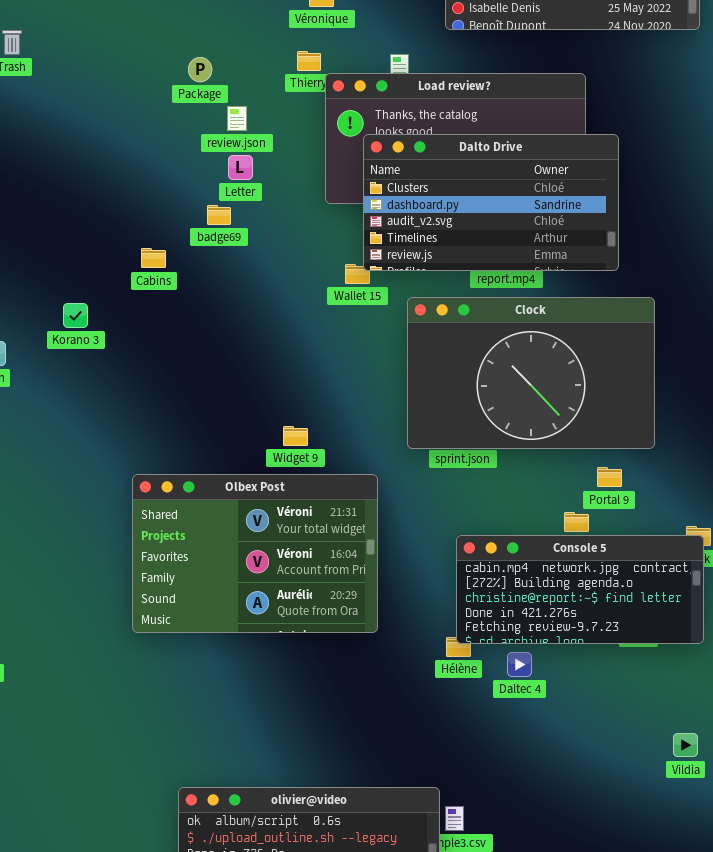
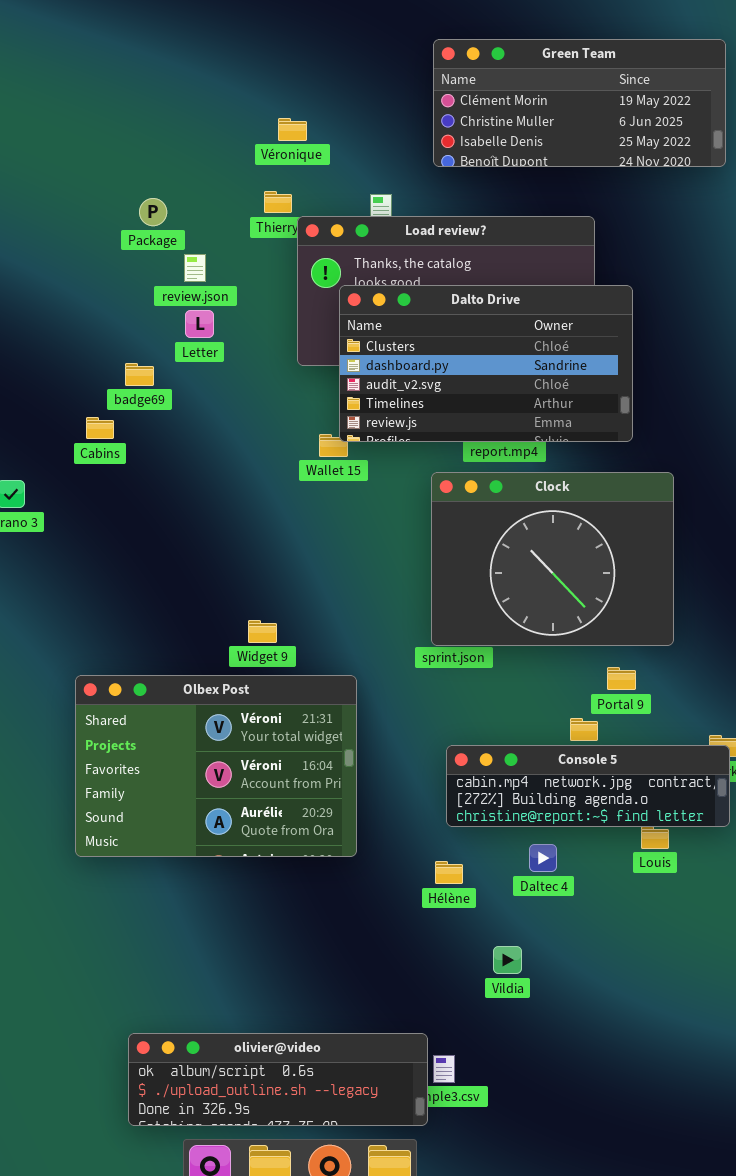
badge69: [207,205,231,225] -> [125,363,154,386], moved
Clock: [407,297,655,449] -> [431,472,674,646], resized
Console 5: [456,535,704,644] -> [446,745,730,827], resized
Daltec 4: [507,652,532,677] -> [529,844,557,872], moved
Vildia: [673,733,698,757] -> [493,946,522,974], moved

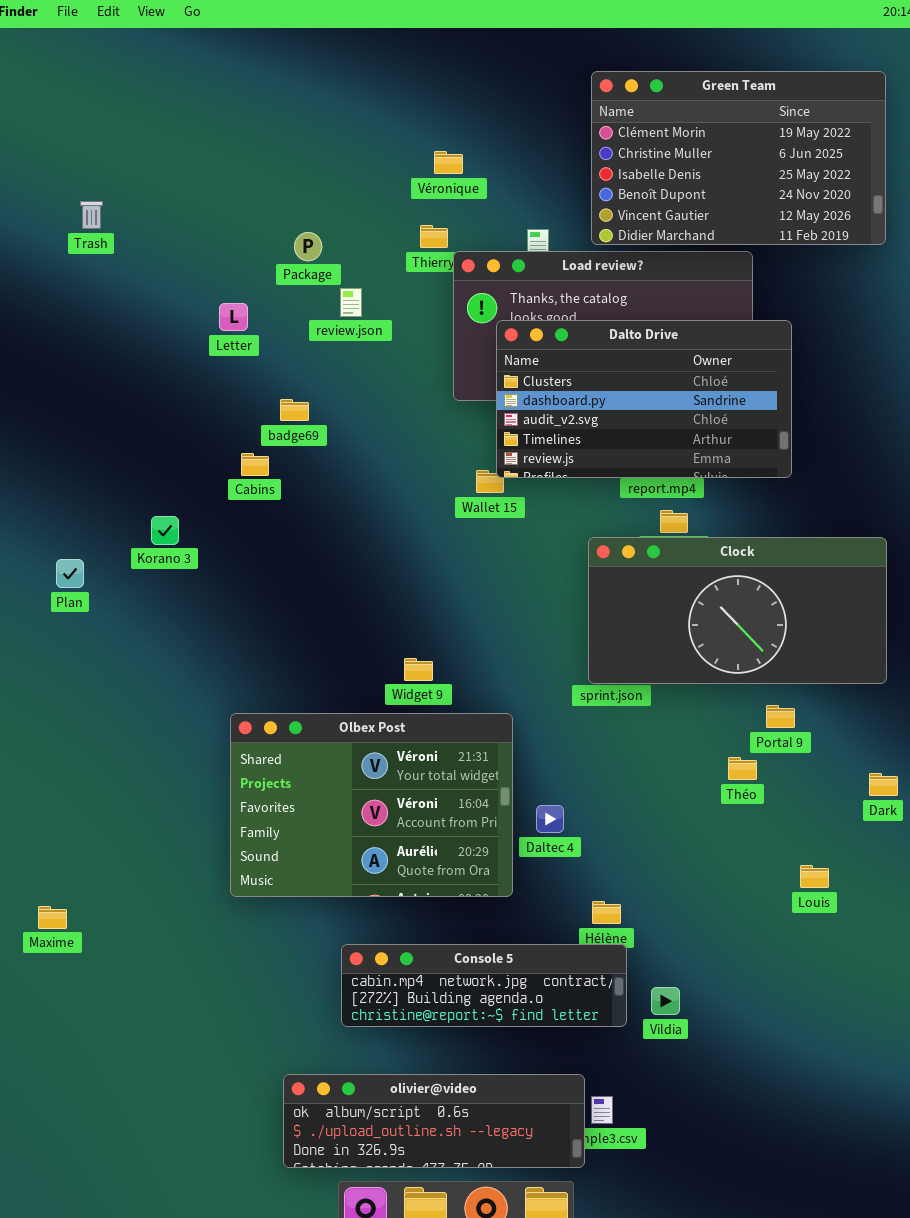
Green Team: [433,39,726,167] -> [591,71,886,245], resized
Letter: [185,310,214,338] -> [219,303,248,331], moved
Clock: [431,472,674,646] -> [588,537,887,684], resized
Console 5: [446,745,730,827] -> [341,944,627,1027], moved
Daltec 4: [529,844,557,872] -> [536,805,564,833], moved

